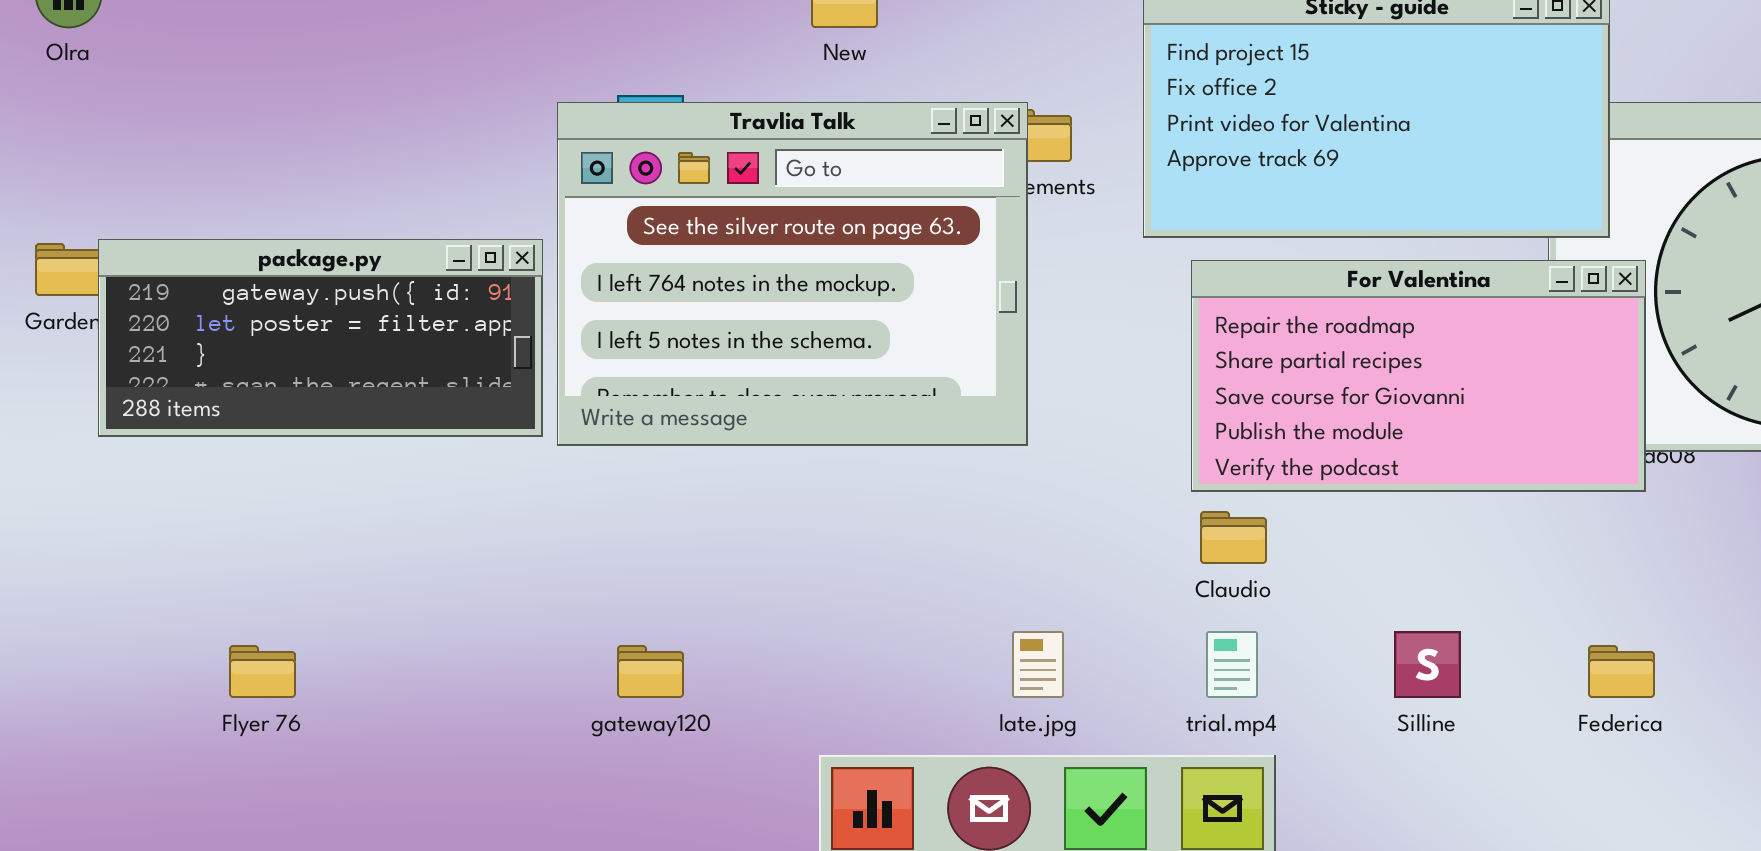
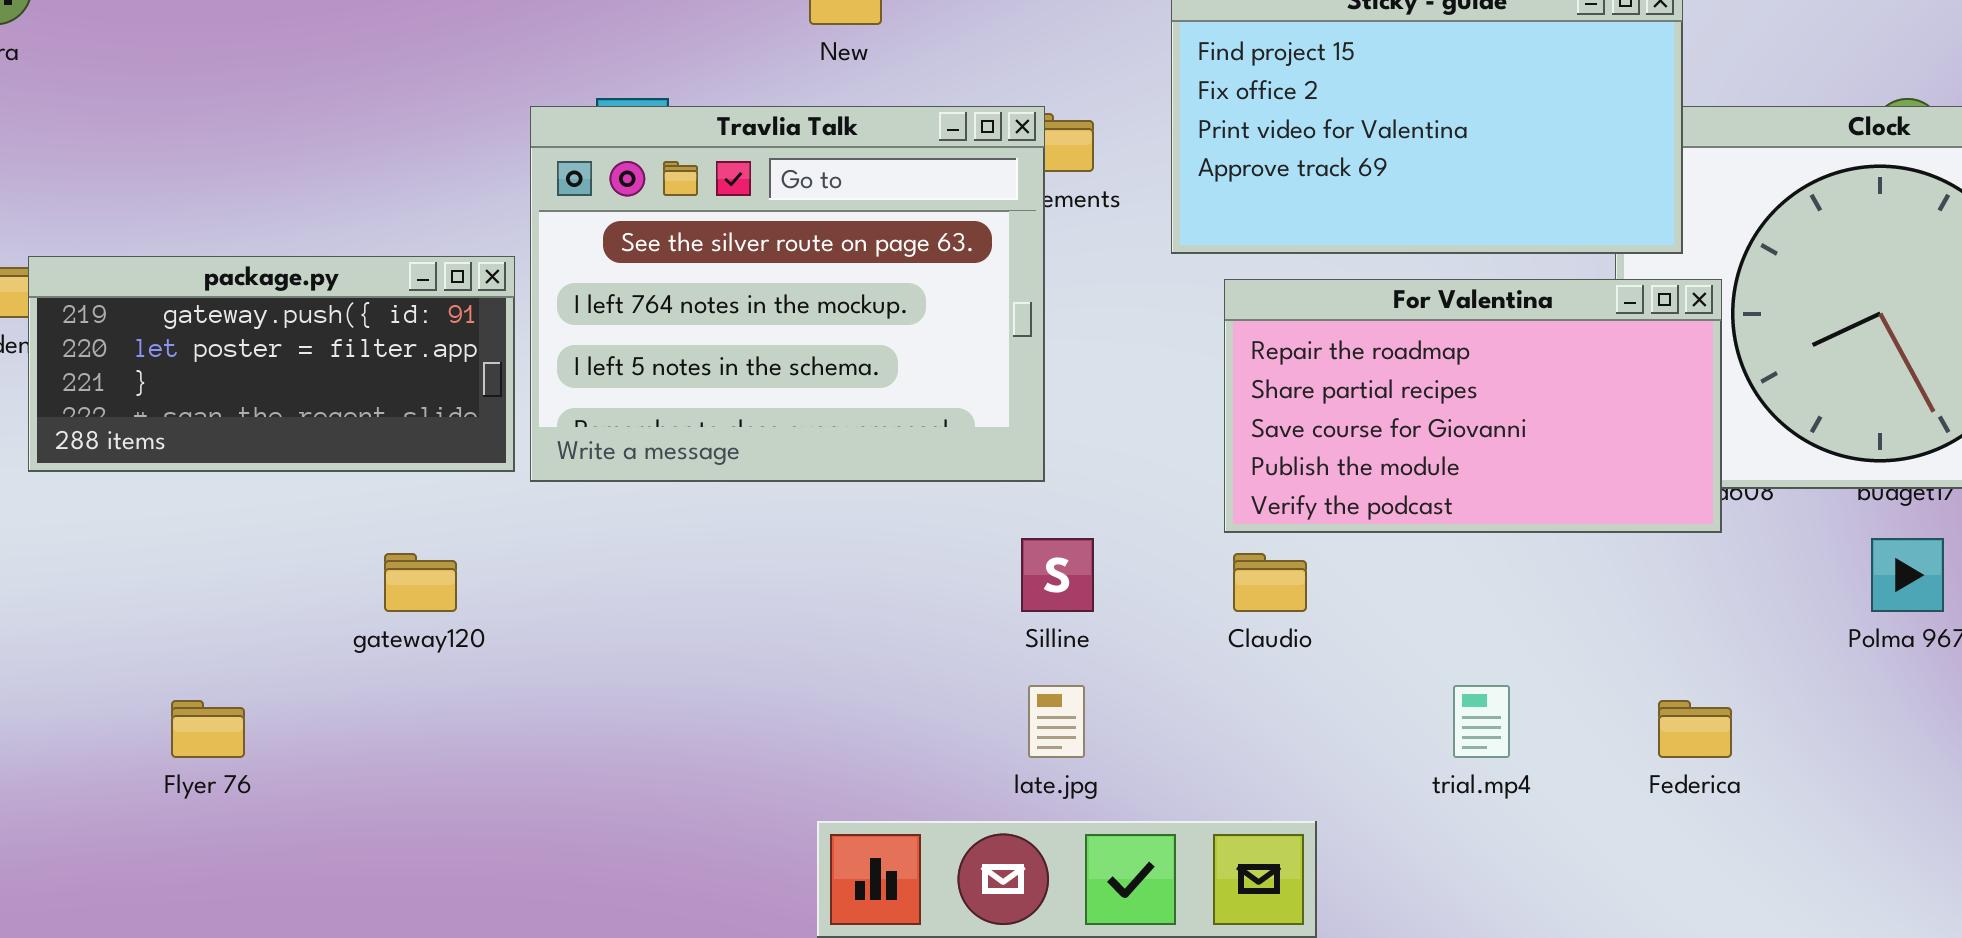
trial.mp4: [1206,631,1258,698] -> [1453,685,1510,758], moved
Silline: [1394,631,1461,698] -> [1021,538,1094,612], moved
gateway120: [617,645,684,698] -> [384,553,457,612], moved

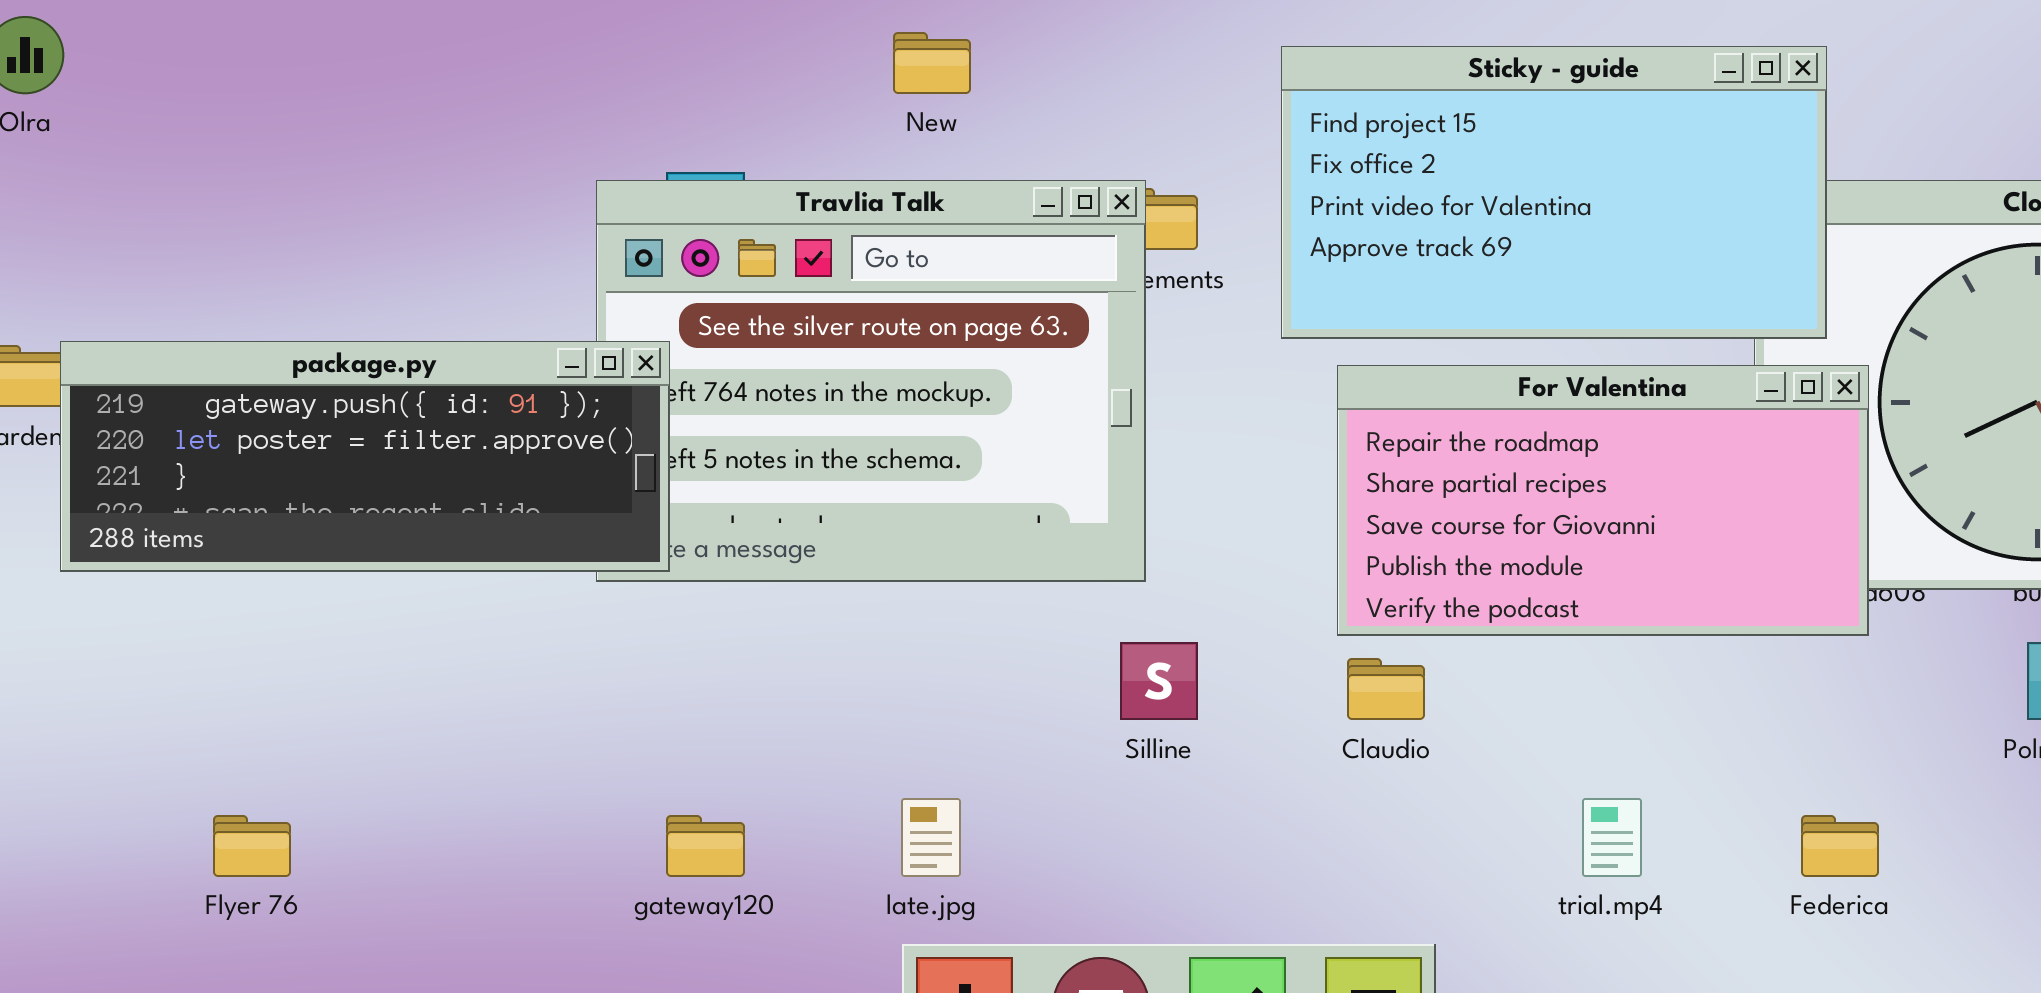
package.py: [28,256,515,472] -> [60,341,670,572], resized
gateway120: [384,553,457,612] -> [666,815,745,877], moved
late.jpg: [1028,685,1085,758] -> [901,798,961,877], moved

